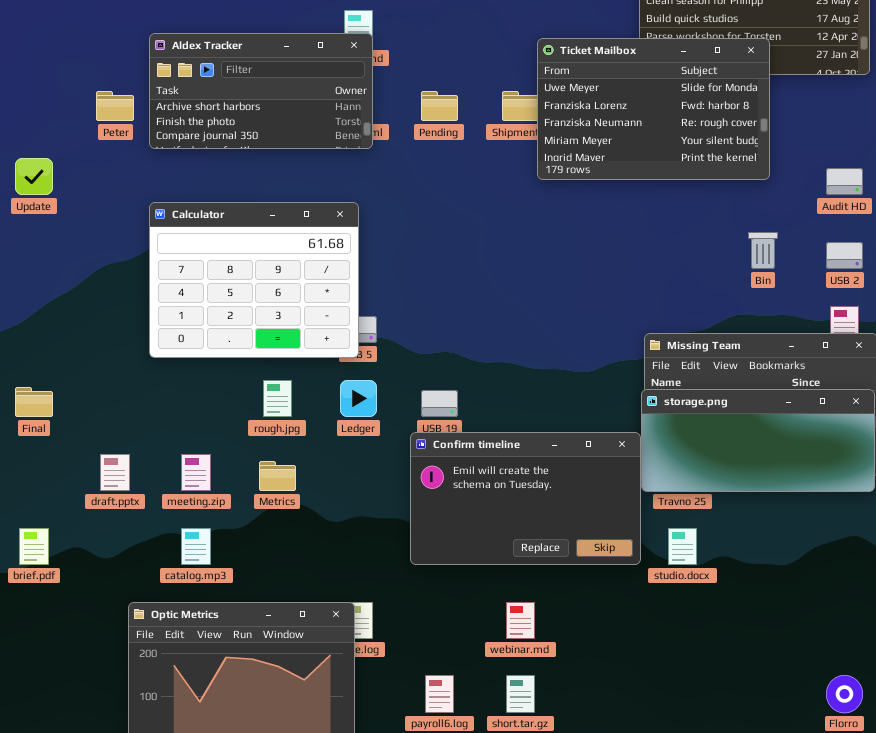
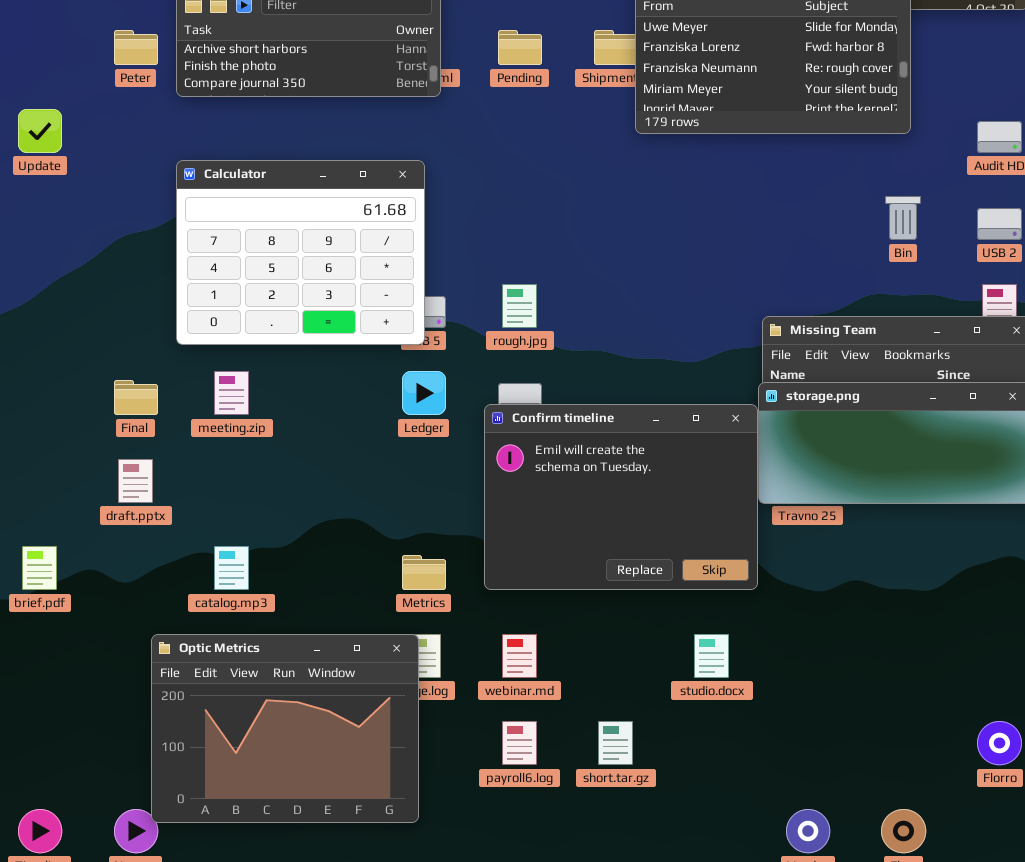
rough.jpg: [263,380,292,417] -> [502,284,537,328], moved
Final: [15,387,53,417] -> [114,380,158,415], moved
Confirm timeline: [410,432,641,565] -> [484,404,758,590], resized
meeting.zip: [181,454,211,491] -> [214,371,249,415], moved
Metrics: [259,461,296,491] -> [402,555,446,590], moved
studio.docx: [668,528,697,565] -> [694,634,729,678], moved
webinar.md: [506,602,535,639] -> [502,634,537,678], moved

